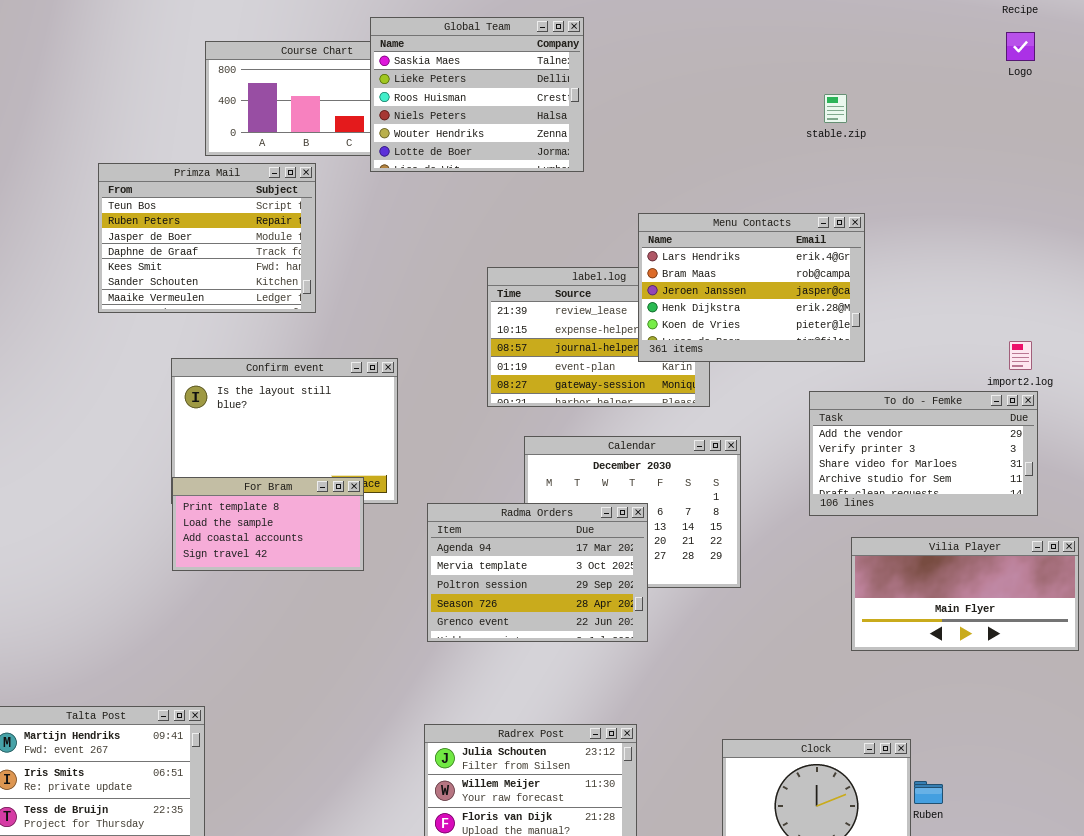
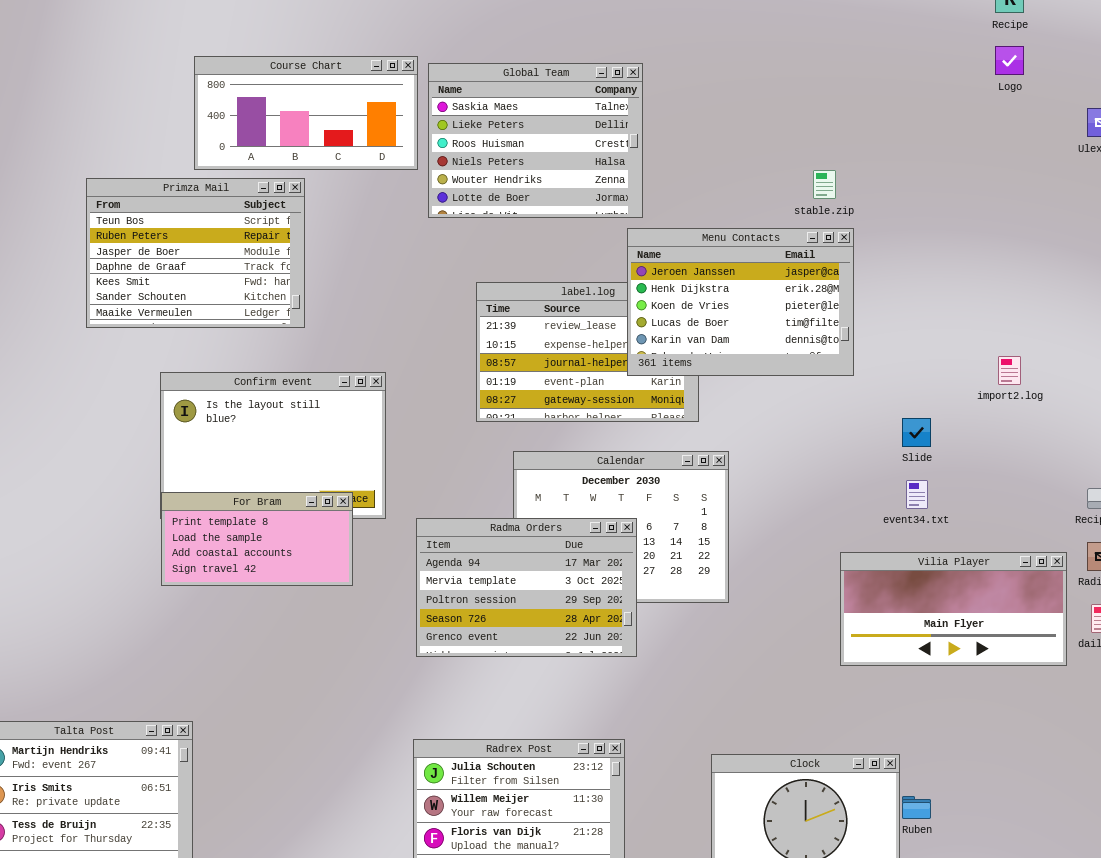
Global Team: [370,17,584,172] -> [428,63,643,218], moved
stable.zip: [824,94,847,123] -> [813,170,836,199], moved
Menu Contacts: [638,213,865,362] -> [627,228,854,376], scrolled down 2 rows
To do - Femke: [809,391,1038,516] -> none, closed

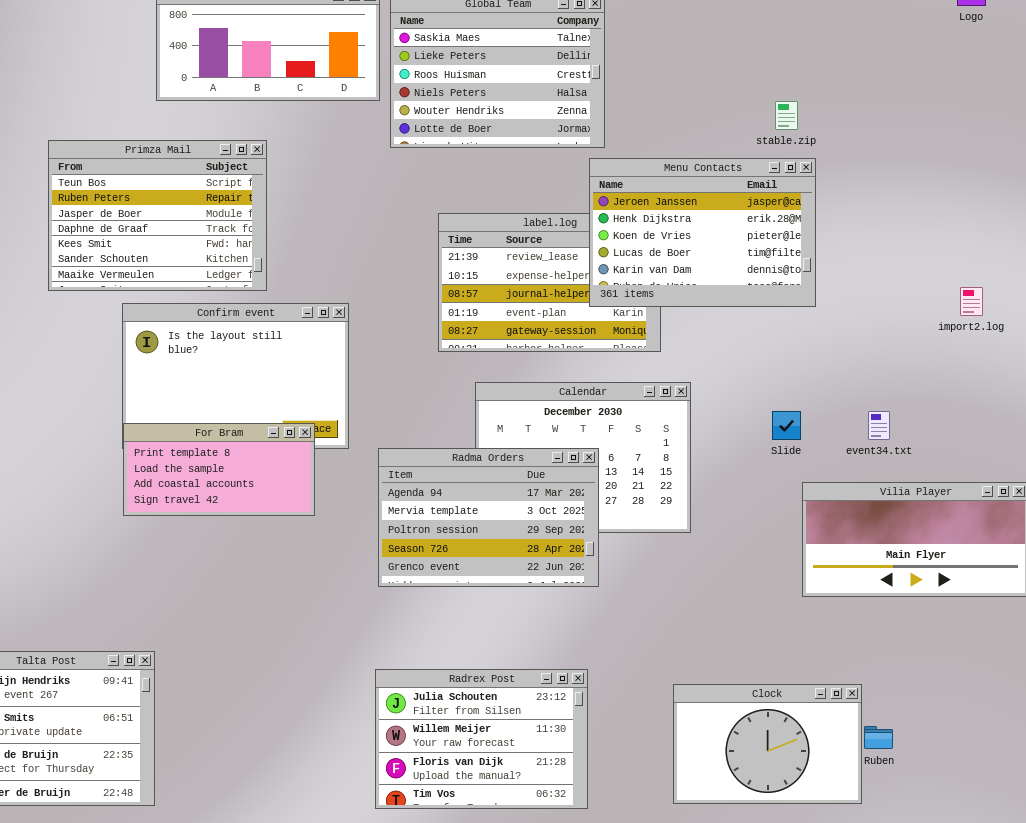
Primza Mail: [86,178,305,328] -> [48,140,267,291], moved
Slide: [902,418,931,447] -> [772,411,801,440], moved

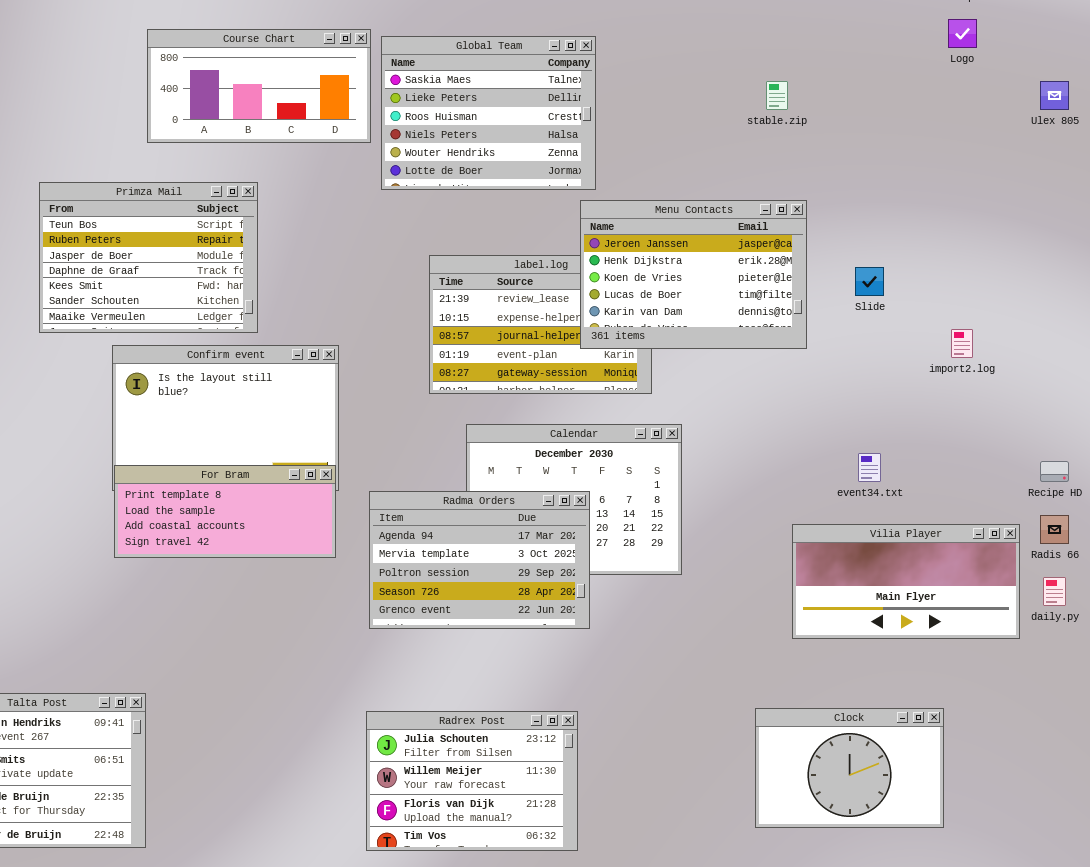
stable.zip: [775,101,798,130] -> [766,81,788,110], moved
Slide: [772,411,801,440] -> [855,267,884,296], moved
For Bram: [123,423,315,516] -> [114,465,336,558], resized
Clock: [673,684,862,804] -> [755,708,944,828], moved

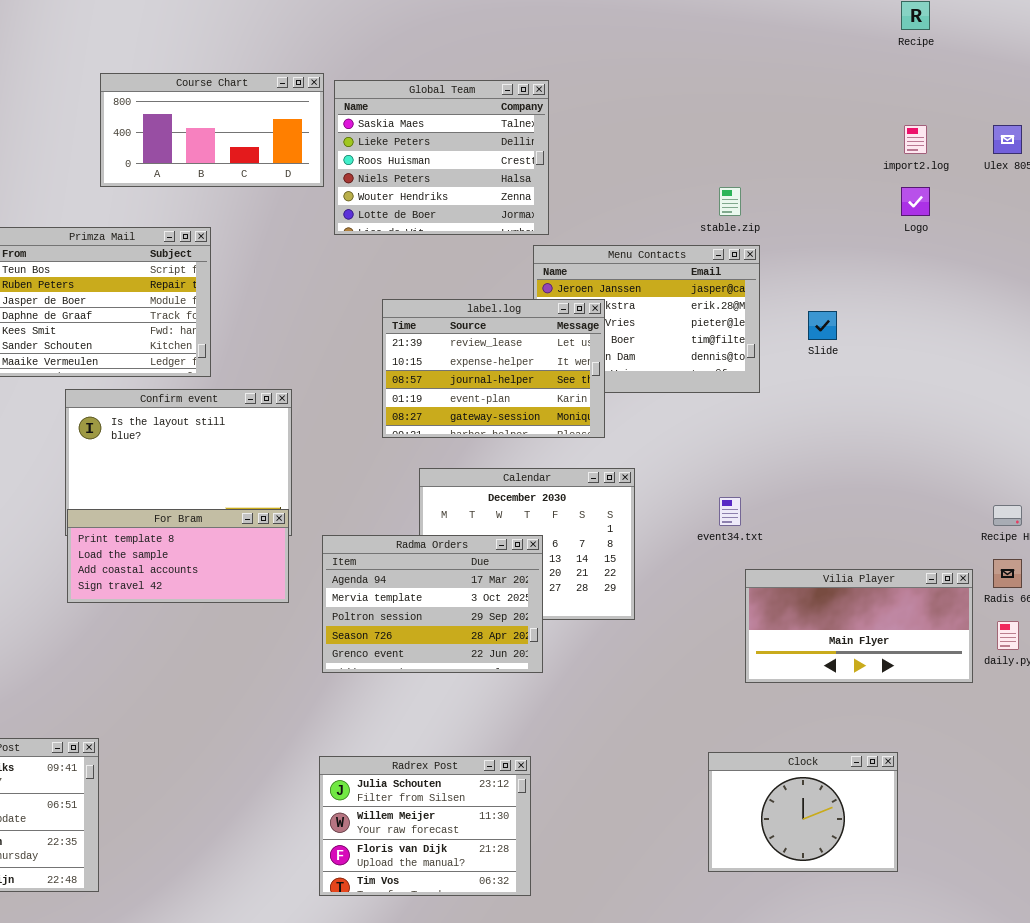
Logo: [948,19,977,48] -> [901,187,930,216], moved
stable.zip: [766,81,788,110] -> [719,187,741,216], moved
label.log: [429,255,652,394] -> [382,299,605,438], raised
import2.log: [951,329,973,358] -> [904,125,927,154], moved
event34.txt: [858,453,881,482] -> [719,497,741,526], moved

